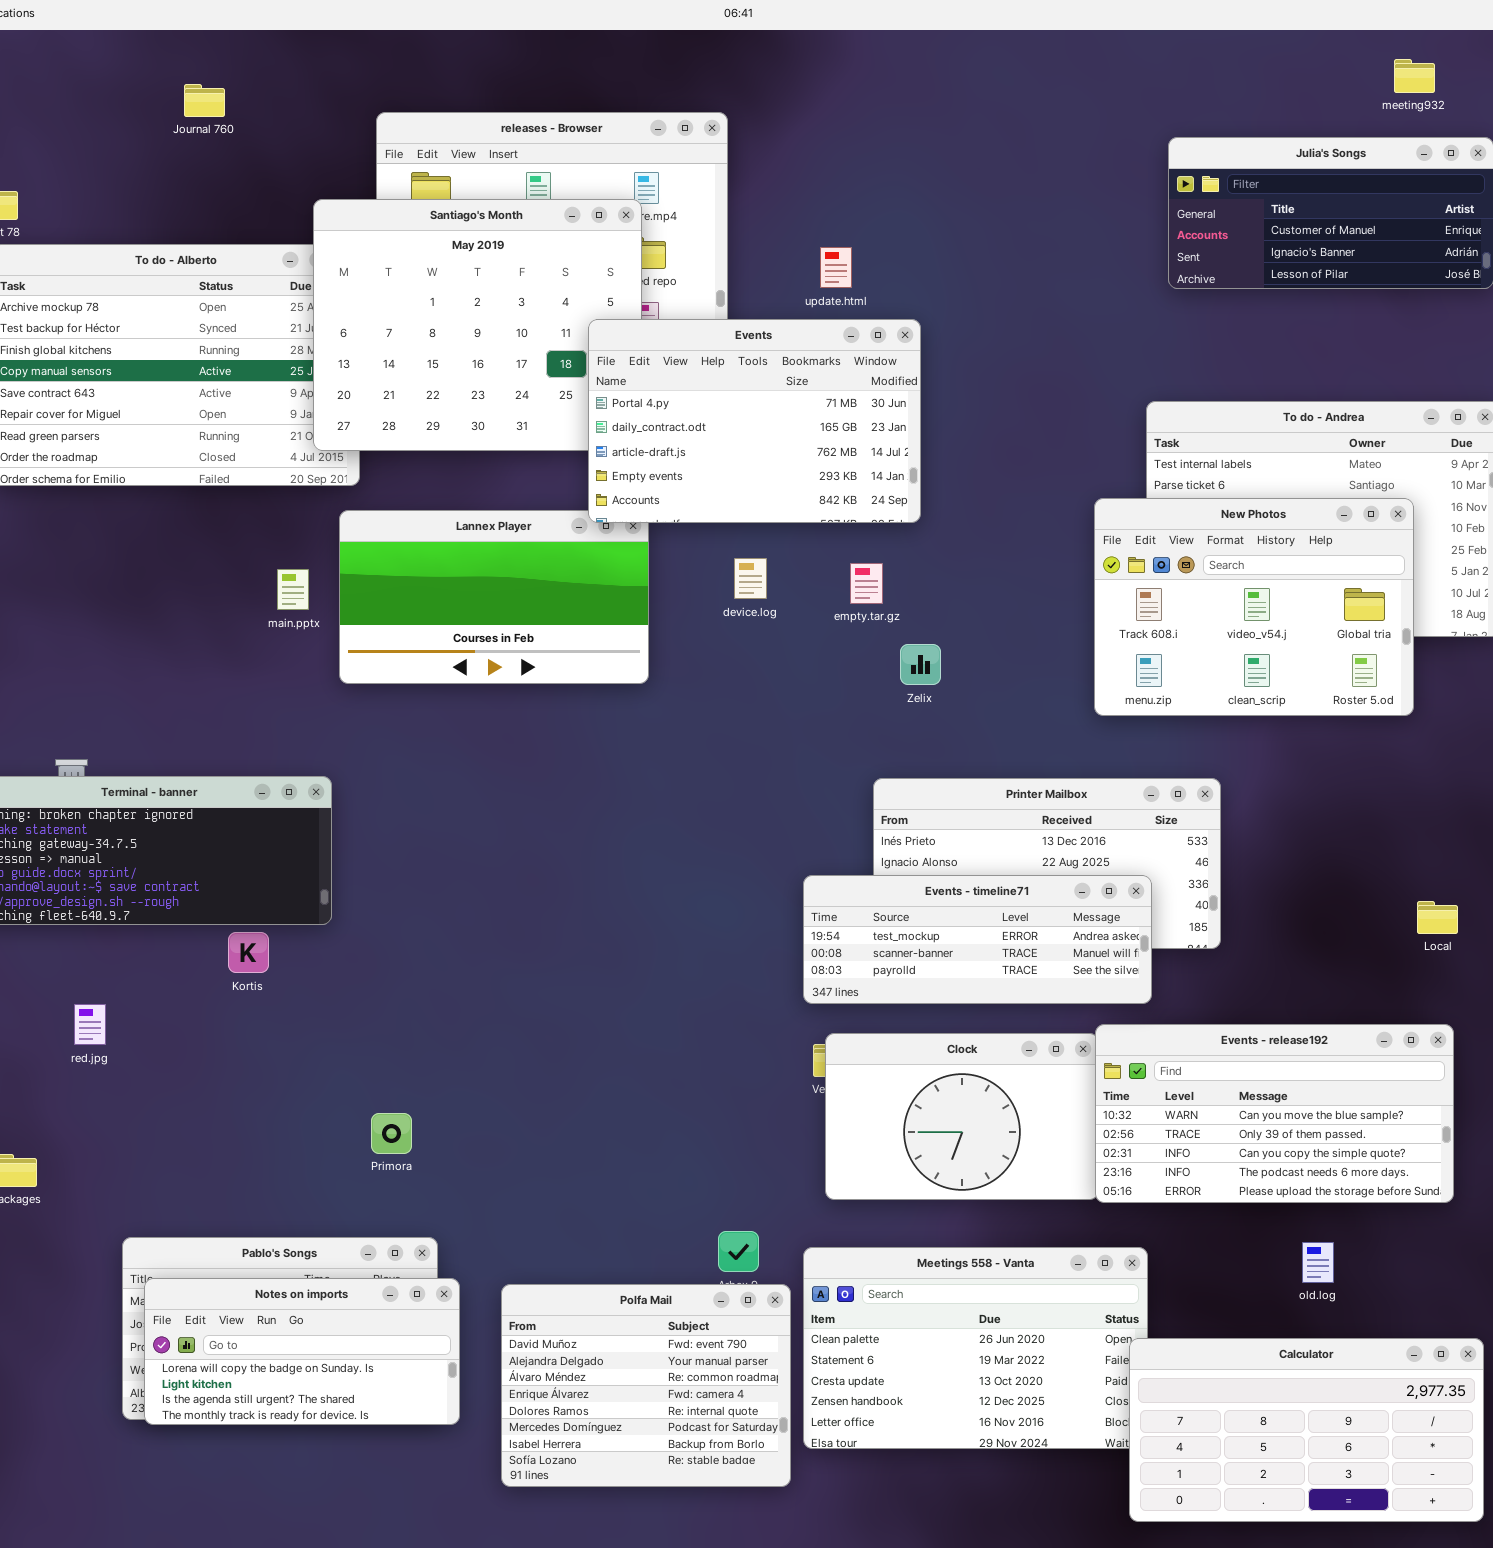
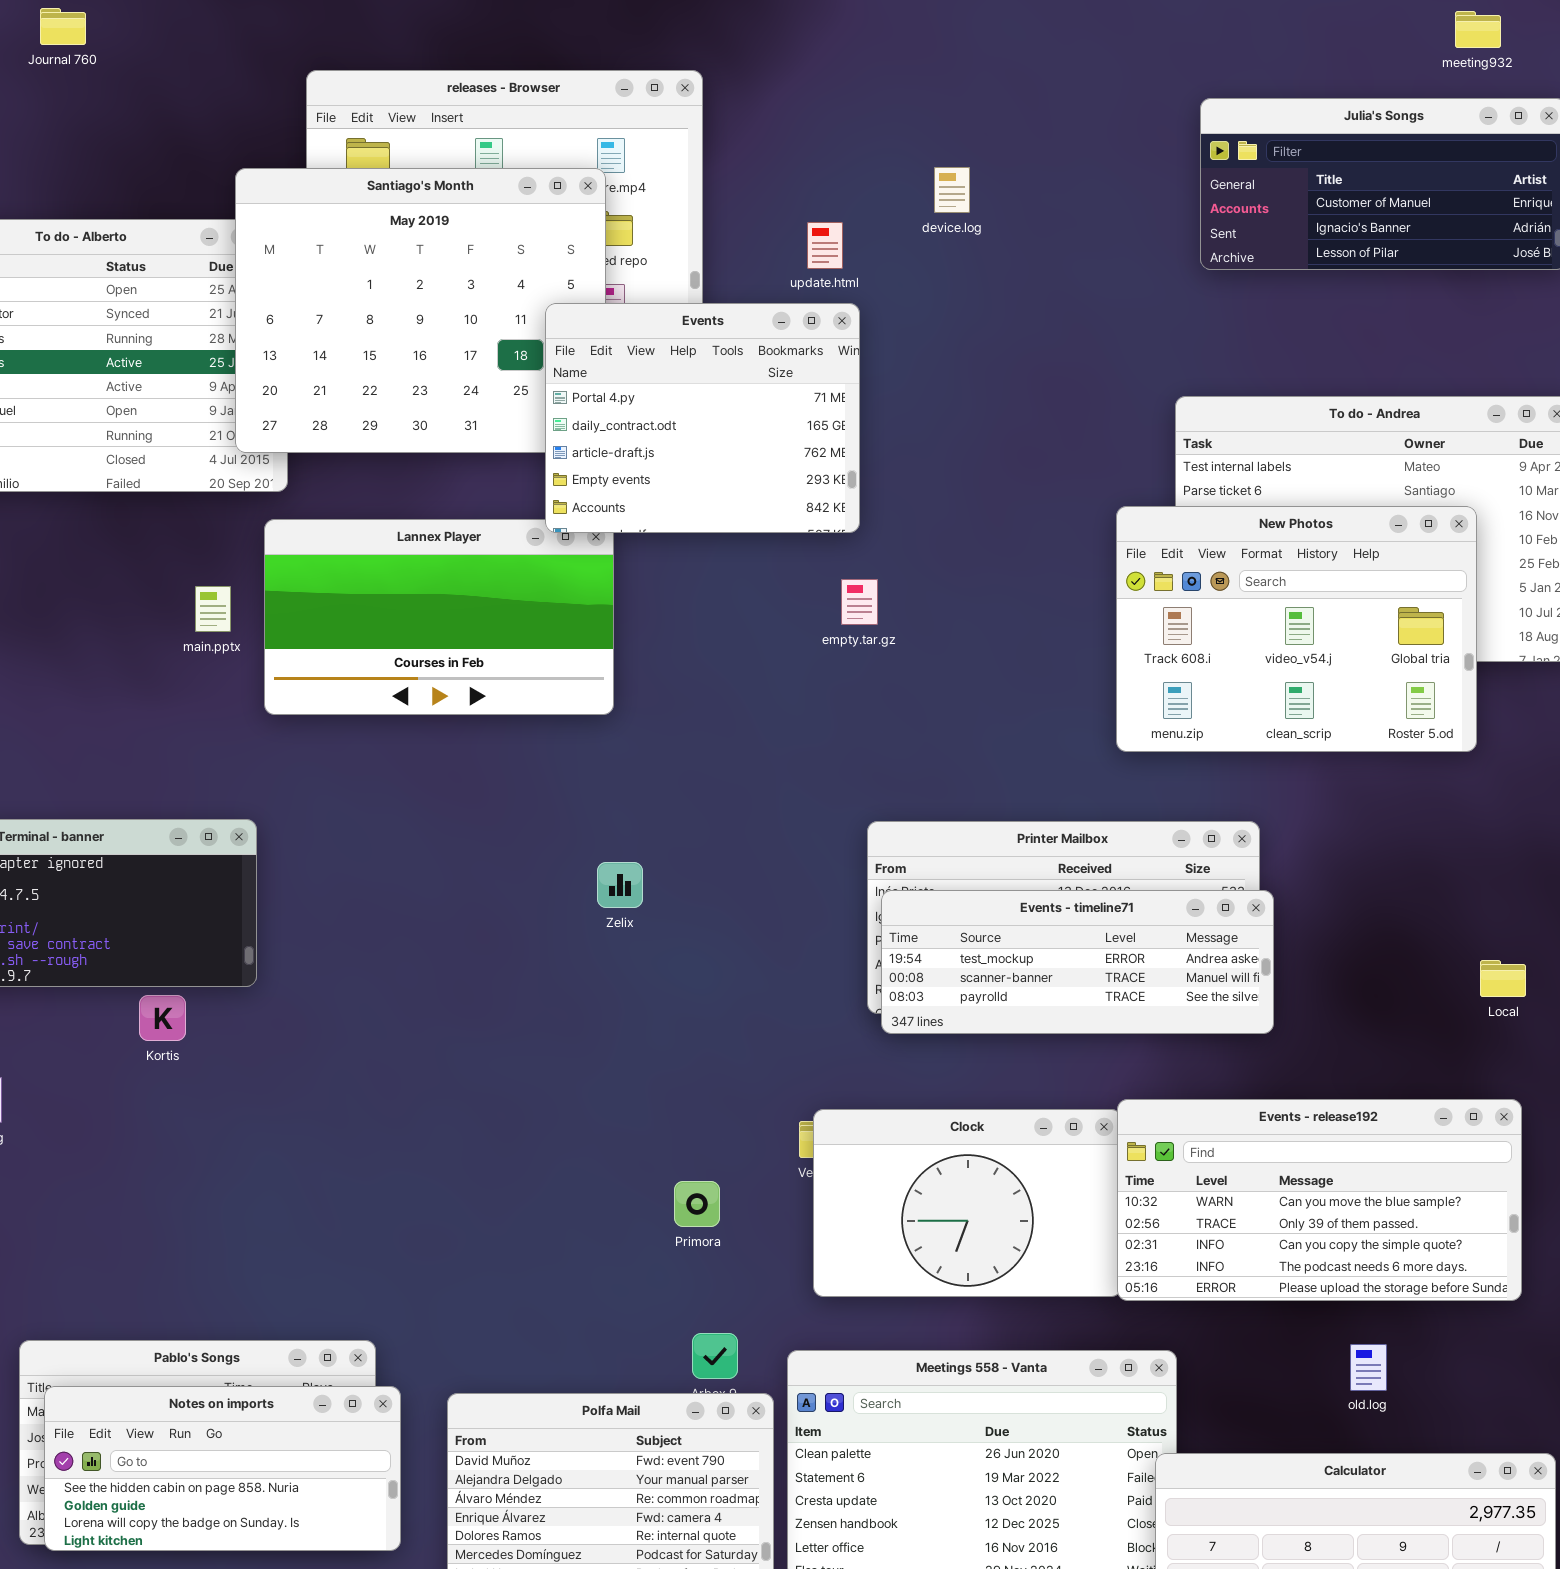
Journal 760: [184,84,225,117] -> [40,8,86,45], moved
Events: [588,319,921,523] -> [545,303,860,533], resized
device.log: [734,558,767,599] -> [934,167,970,213], moved
Zelix: [900,644,941,685] -> [597,862,643,908], moved
Events - timeline71: [803,875,1152,1004] -> [881,890,1274,1034], moved
Primora: [371,1113,412,1154] -> [674,1181,720,1227], moved
Notes on imports: [144,1278,460,1425] -> [44,1386,401,1551], scrolled up 2 rows

